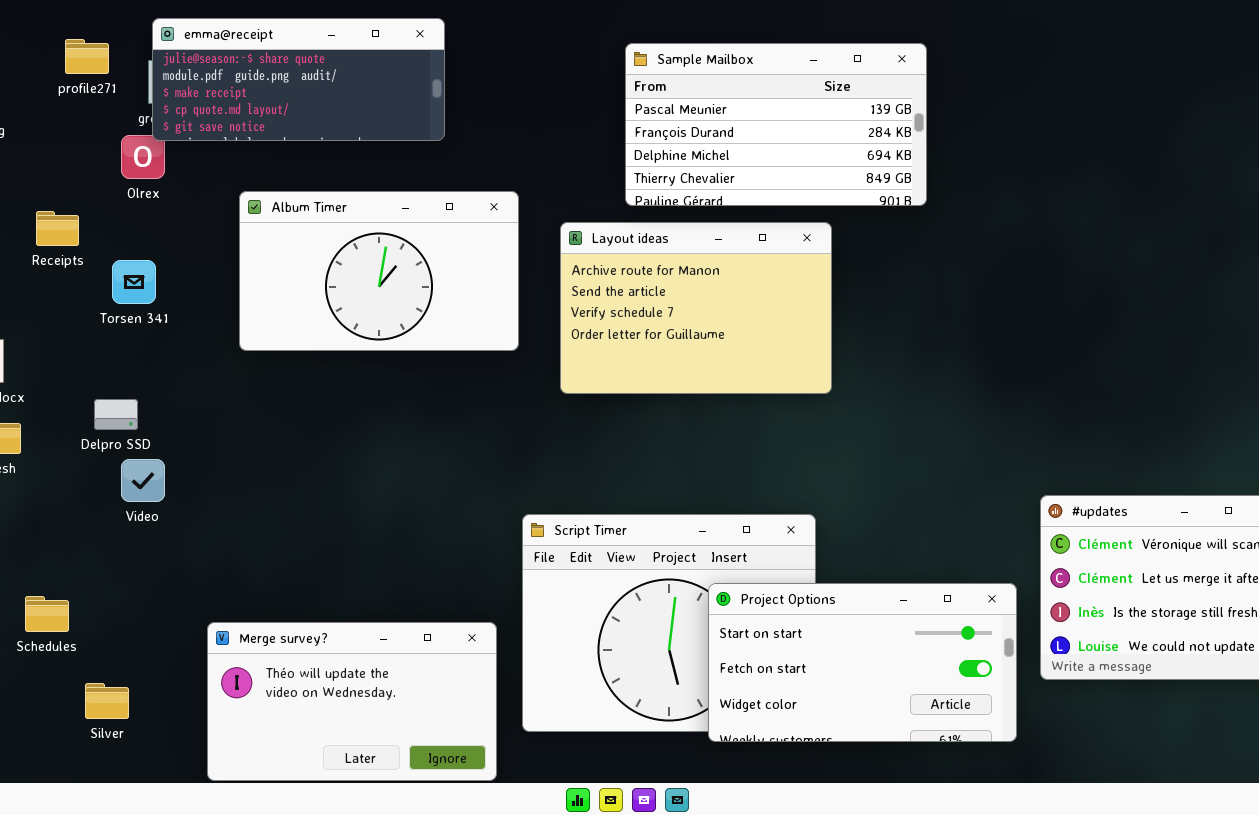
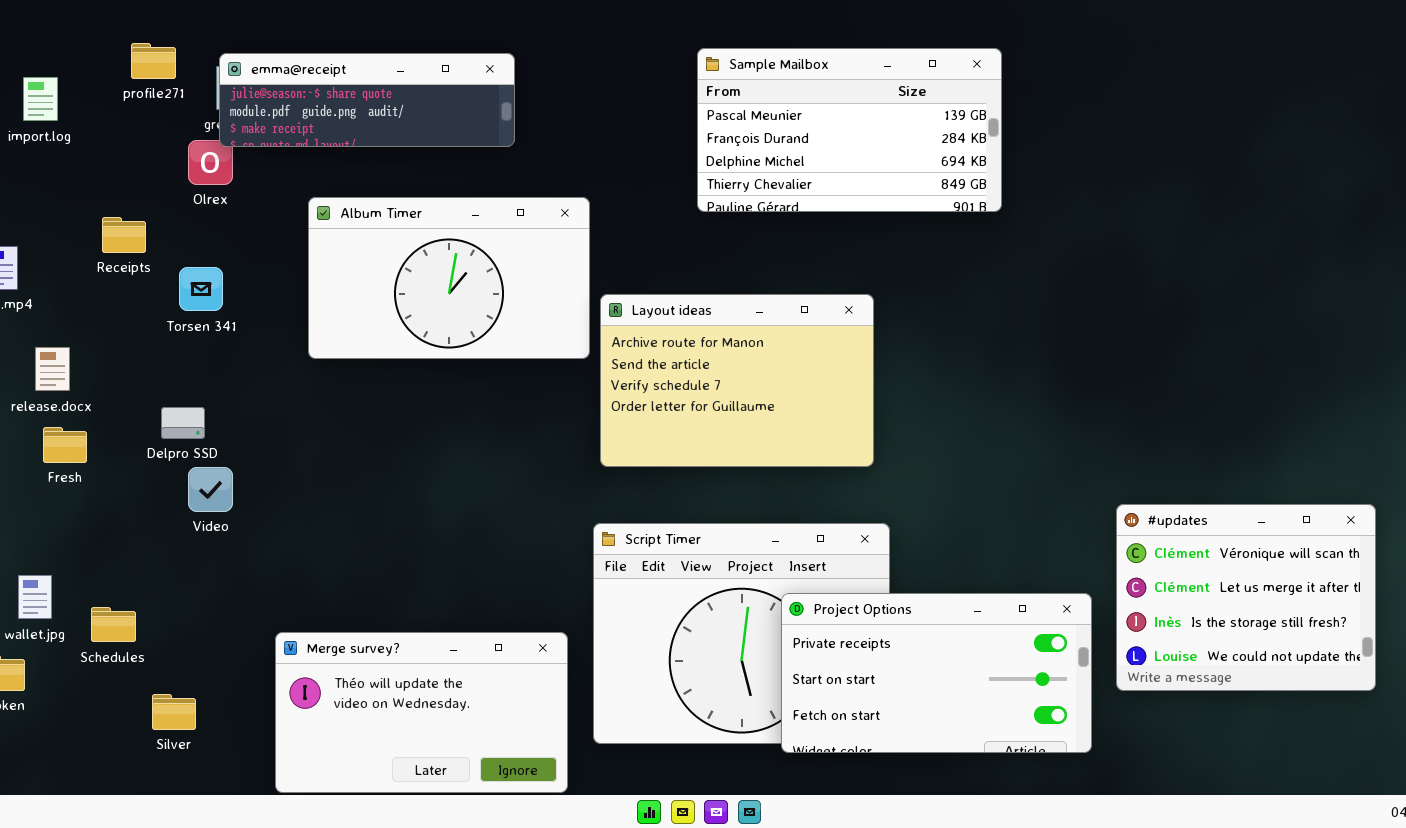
emma@receipt: [152,18,445,141] -> [219,53,515,147], resized
Layout ideas: [560,222,832,394] -> [600,294,874,467], moved
Project Options: [708,583,1017,742] -> [781,593,1092,753], scrolled up 1 row

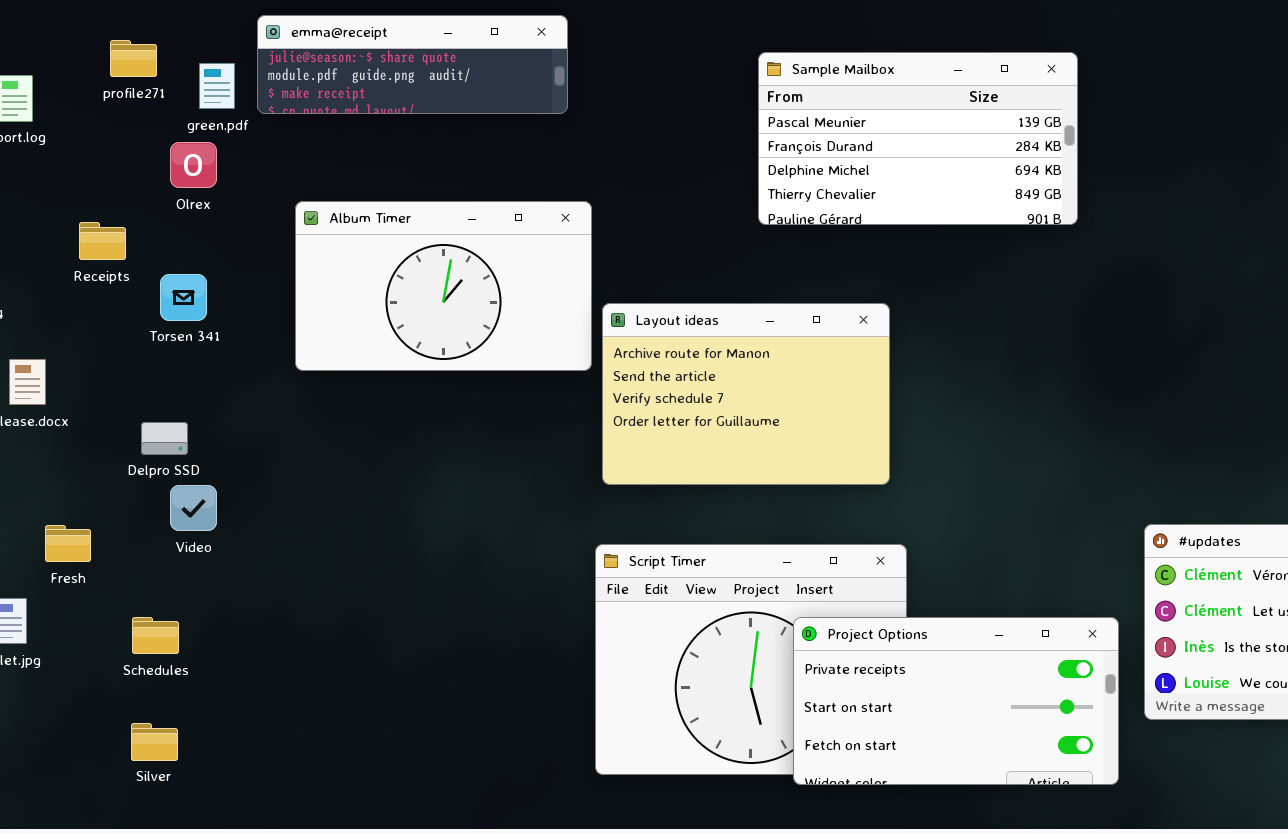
Sample Mailbox: [697,48,1002,212] -> [758,52,1078,225], moved
emma@receipt: [219,53,515,147] -> [257,15,568,114], moved
Fresh: [43,427,87,463] -> [45,525,91,562], moved
Schedules: [91,607,136,642] -> [132,617,179,654], moved
Merge survey?: [275,632,568,793] -> none, closed

